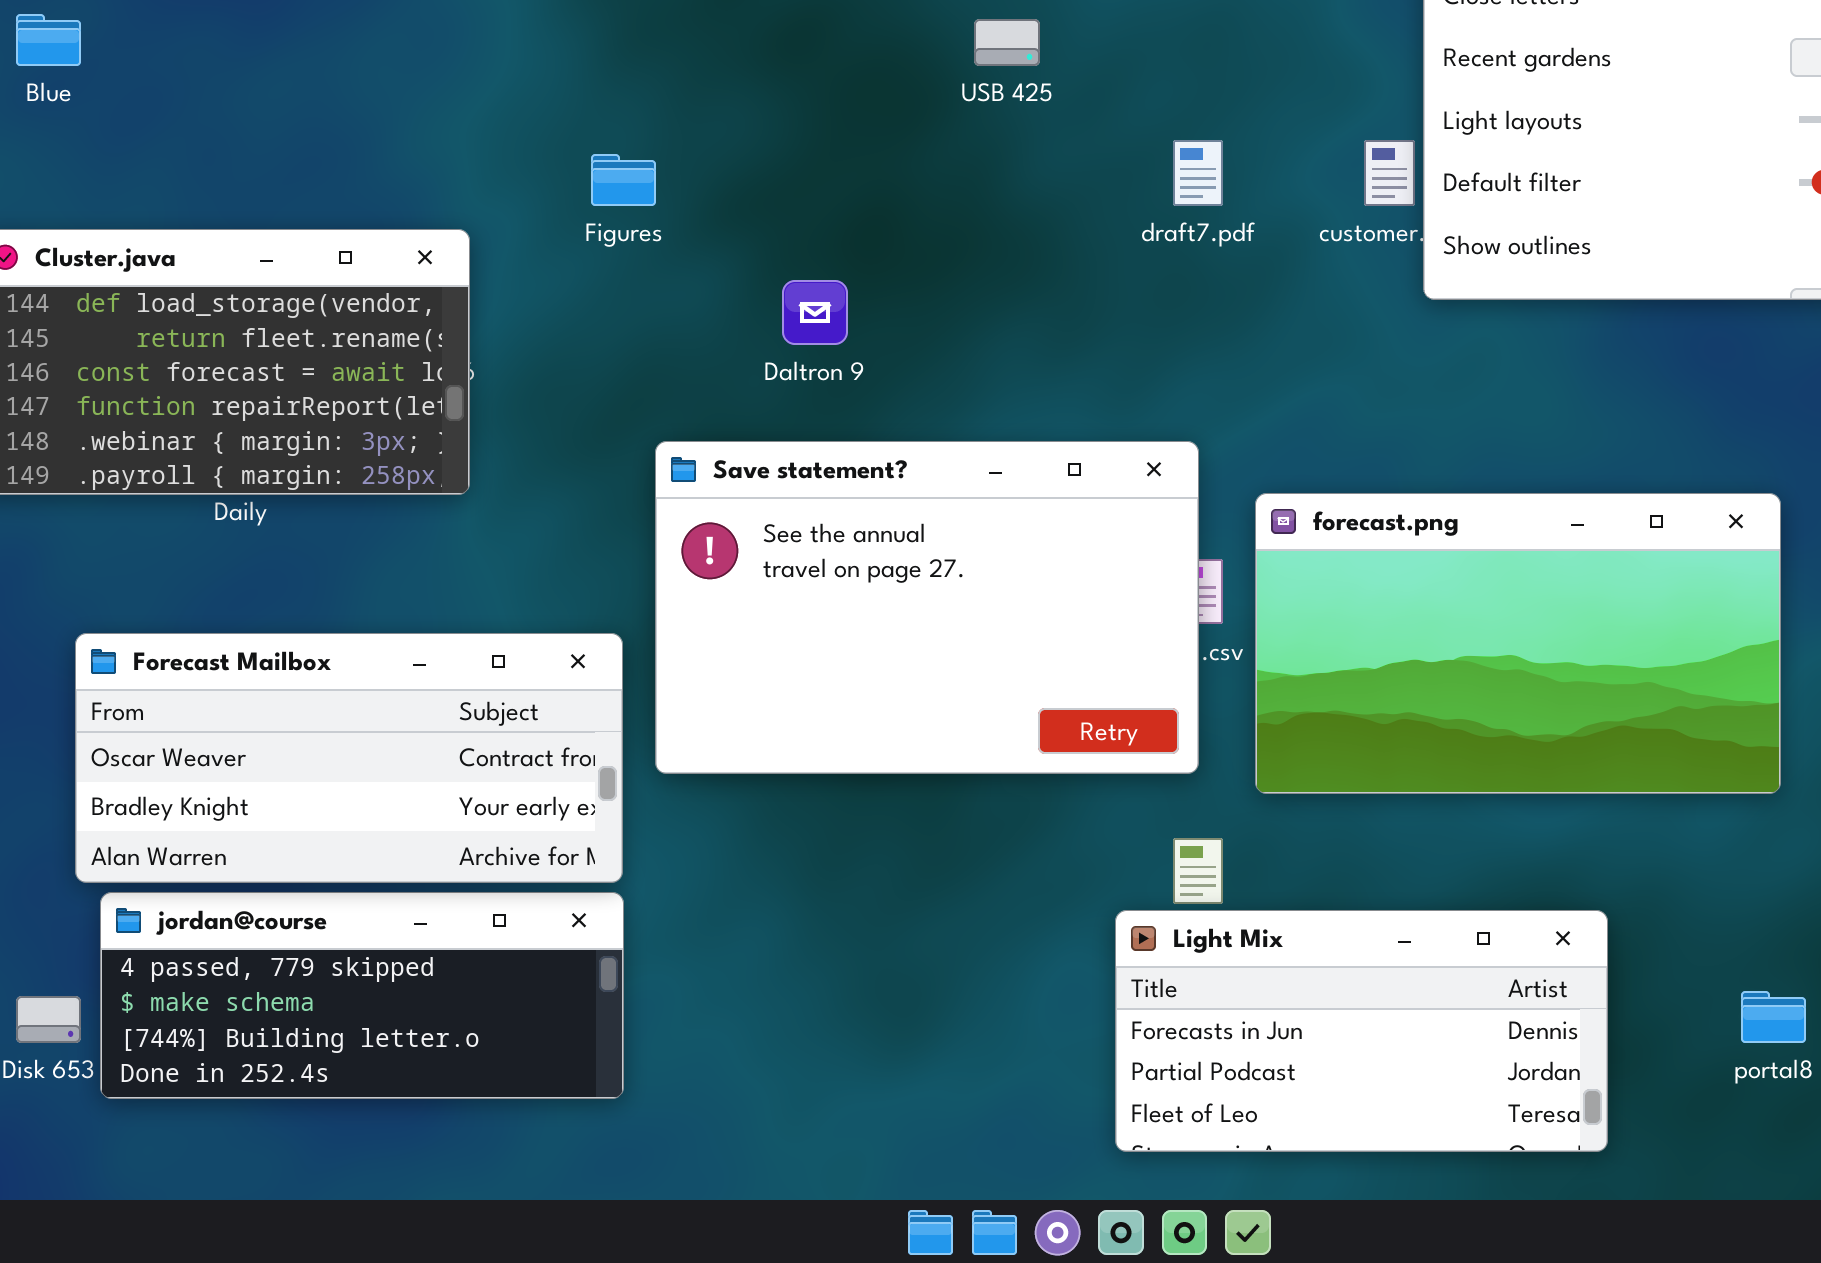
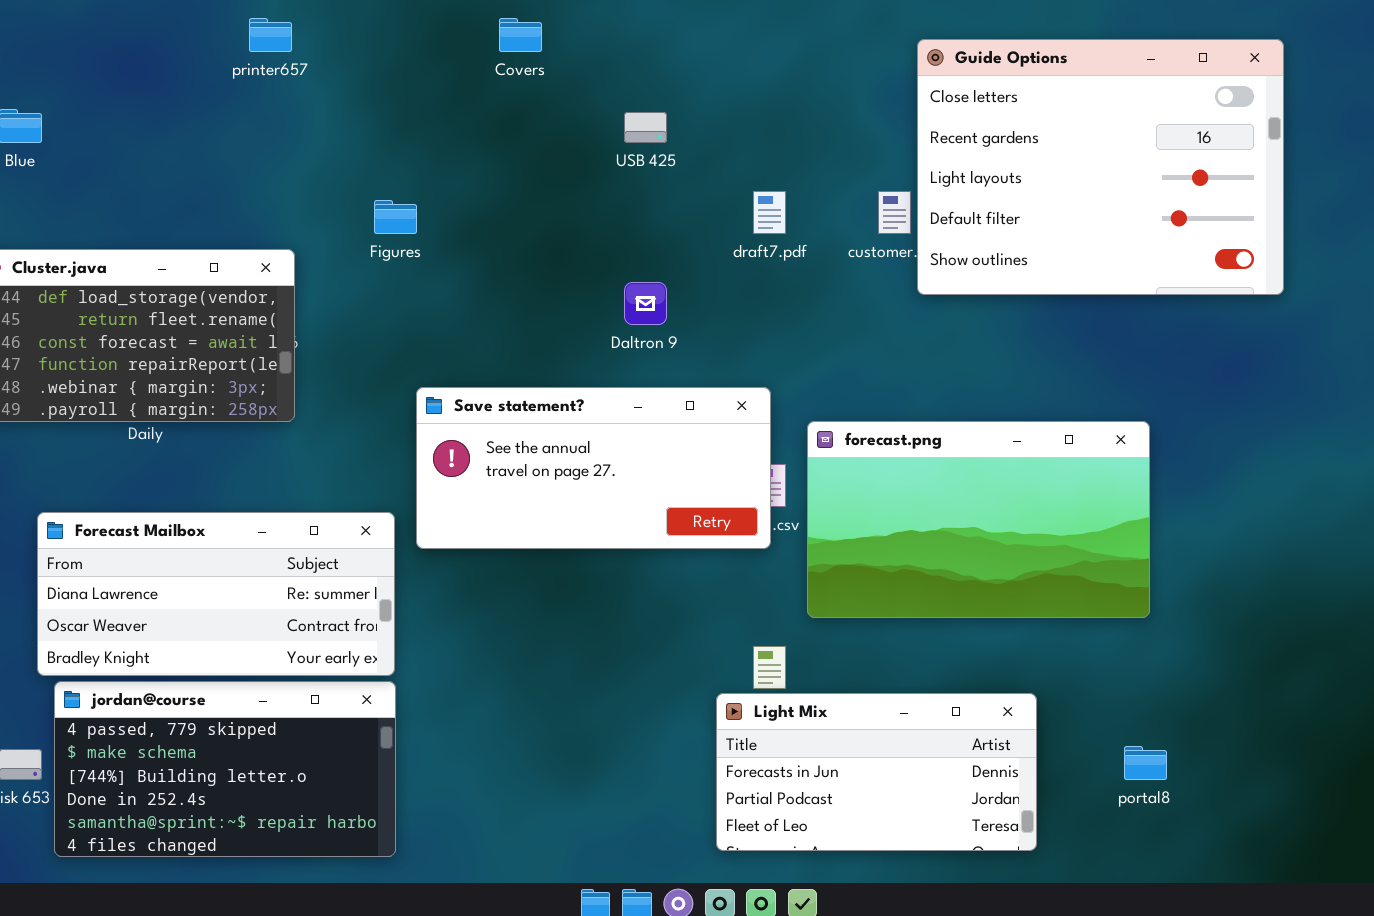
Daltron 9: [782,280,848,345] -> [624,282,667,325], moved
Save statement?: [655,441,1199,774] -> [416,387,771,549], resized
Forecast Mailbox: [75,633,623,883] -> [37,512,395,676], scrolled up 1 row
jordan@course: [100,892,624,1099] -> [54,681,396,857], resized

